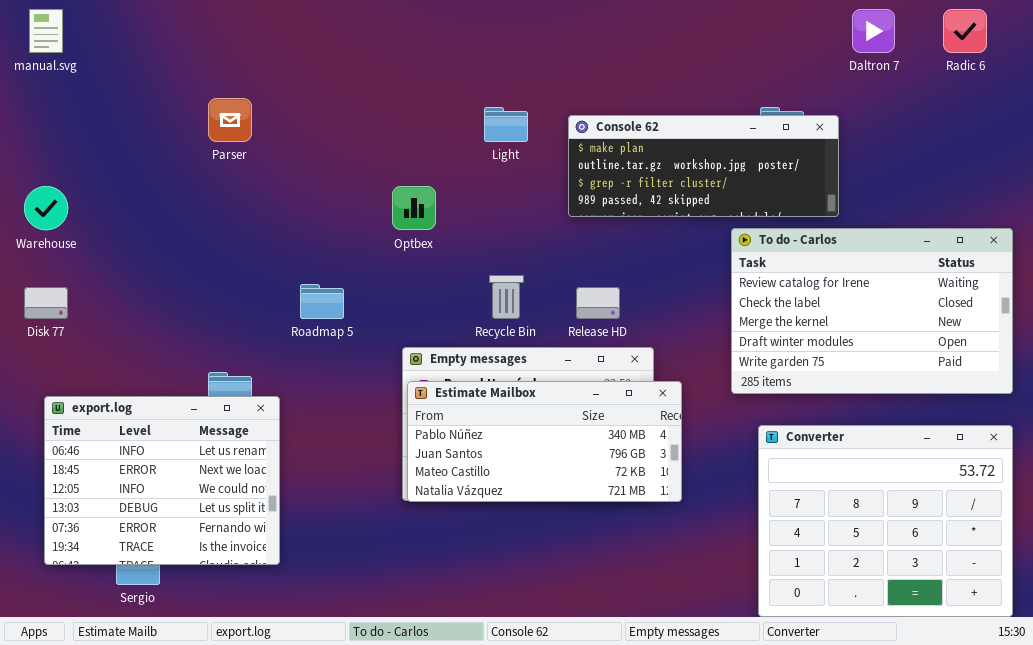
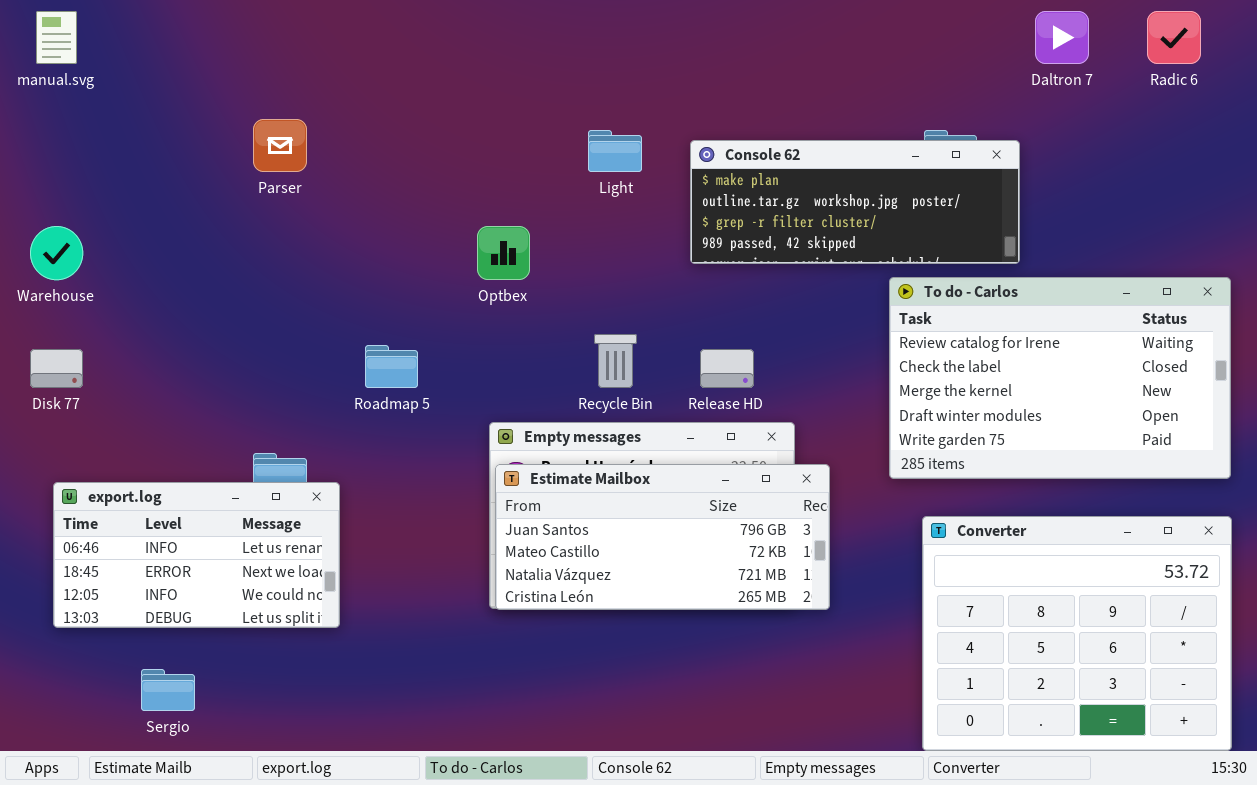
Estimate Mailbox: [407,381,682,502] -> [495,464,830,610], scrolled down 1 row
export.log: [44,396,280,565] -> [53,482,340,628], resized

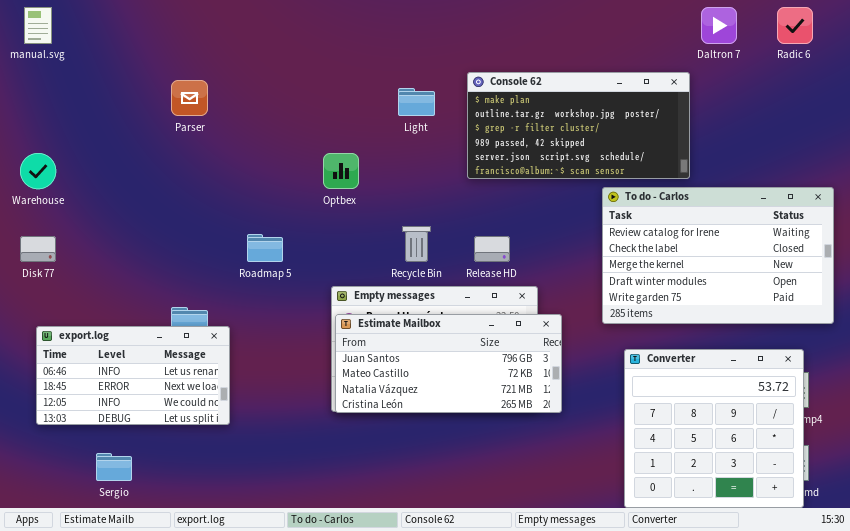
Console 62: [690,140,1020,264] -> [467,72,690,179], resized
Converter: [922,516,1232,751] -> [624,349,804,508], resized

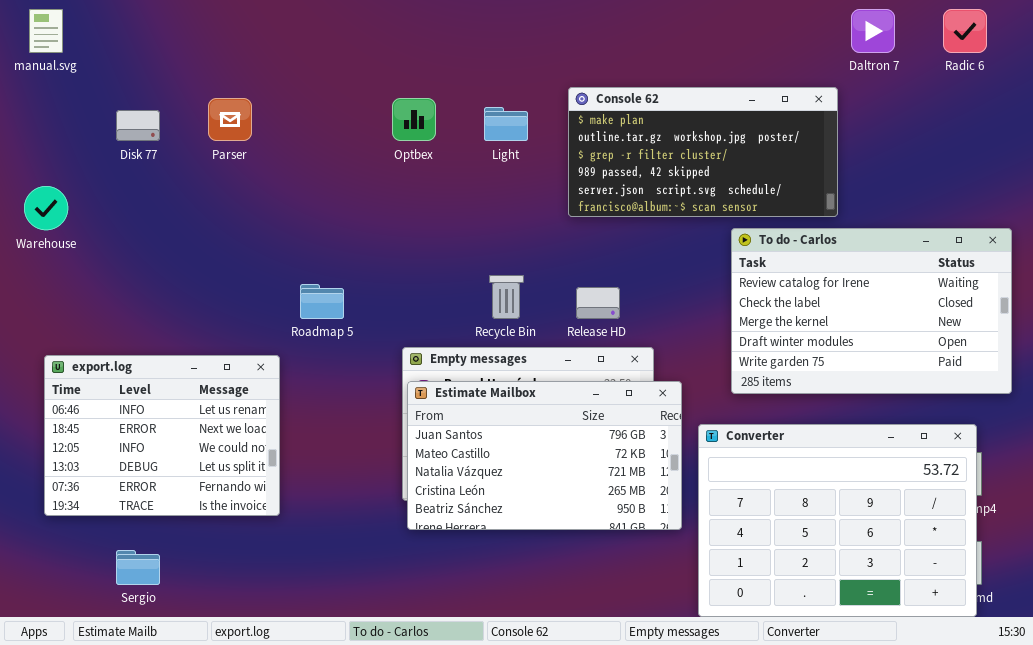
Optbex: [323,153,359,189] -> [392,98,436,141], moved
Disk 77: [20,236,56,262] -> [116,110,160,141], moved
Estimate Mailbox: [335,314,562,413] -> [407,381,682,530], resized
export.log: [36,326,230,425] -> [44,355,280,516], resized
Converter: [624,349,804,508] -> [698,424,977,617], resized

